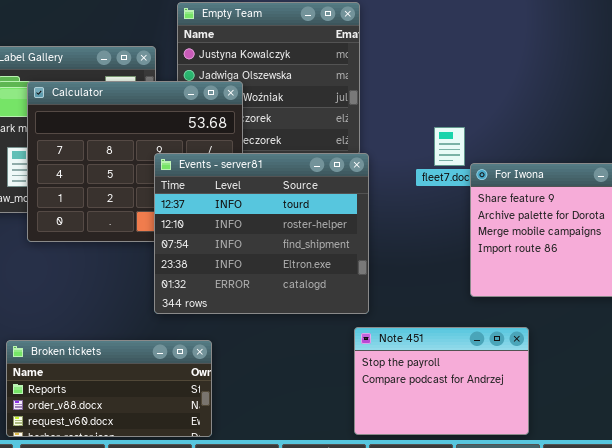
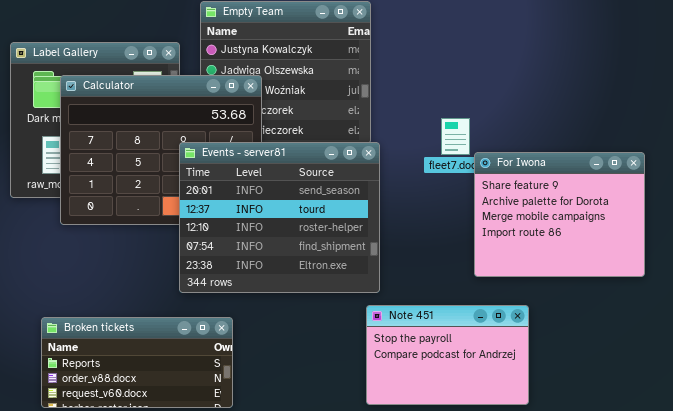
Events - server81: [154,153,369,314] -> [179,142,380,293], scrolled up 1 row

